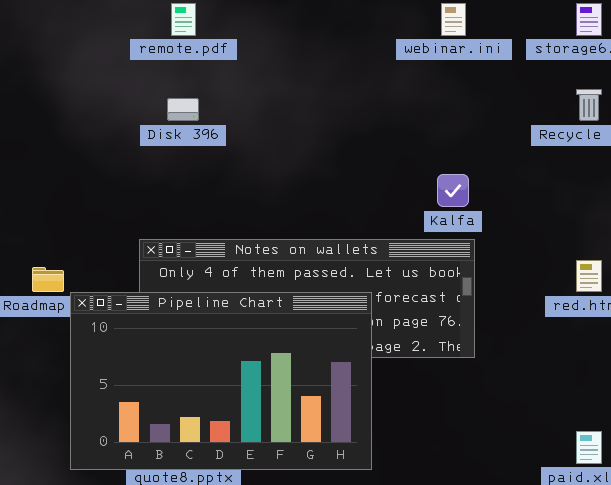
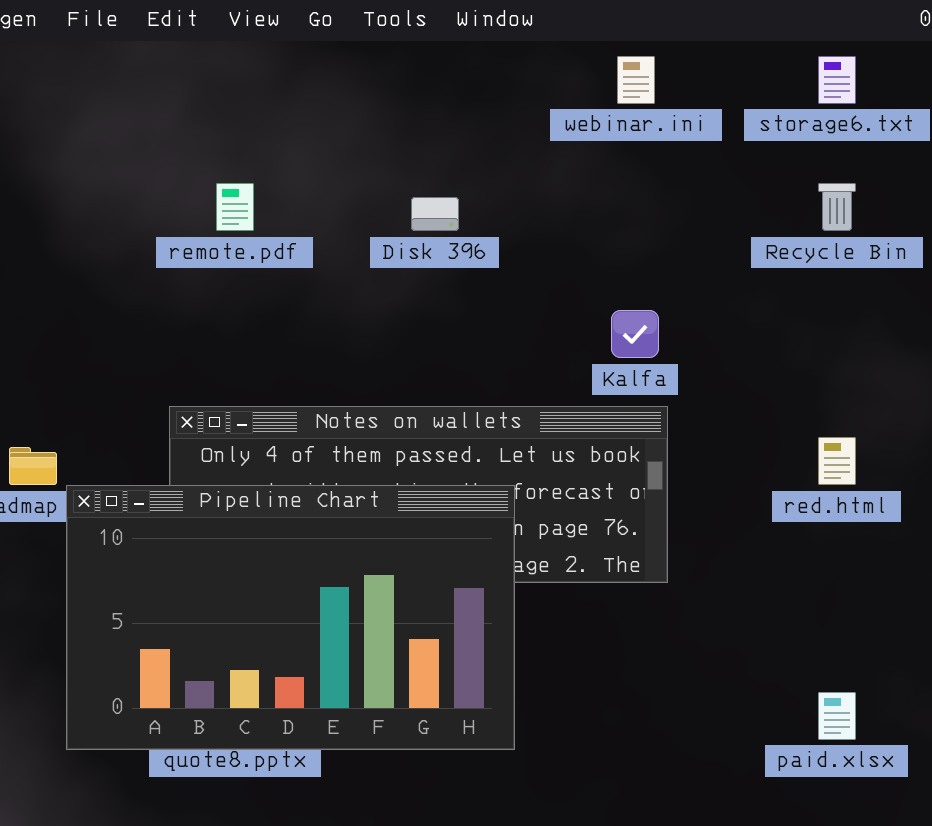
remote.pdf: [171,3,196,36] -> [216,183,254,231], moved
Disk 396: [167,98,199,121] -> [411,197,459,231], moved

